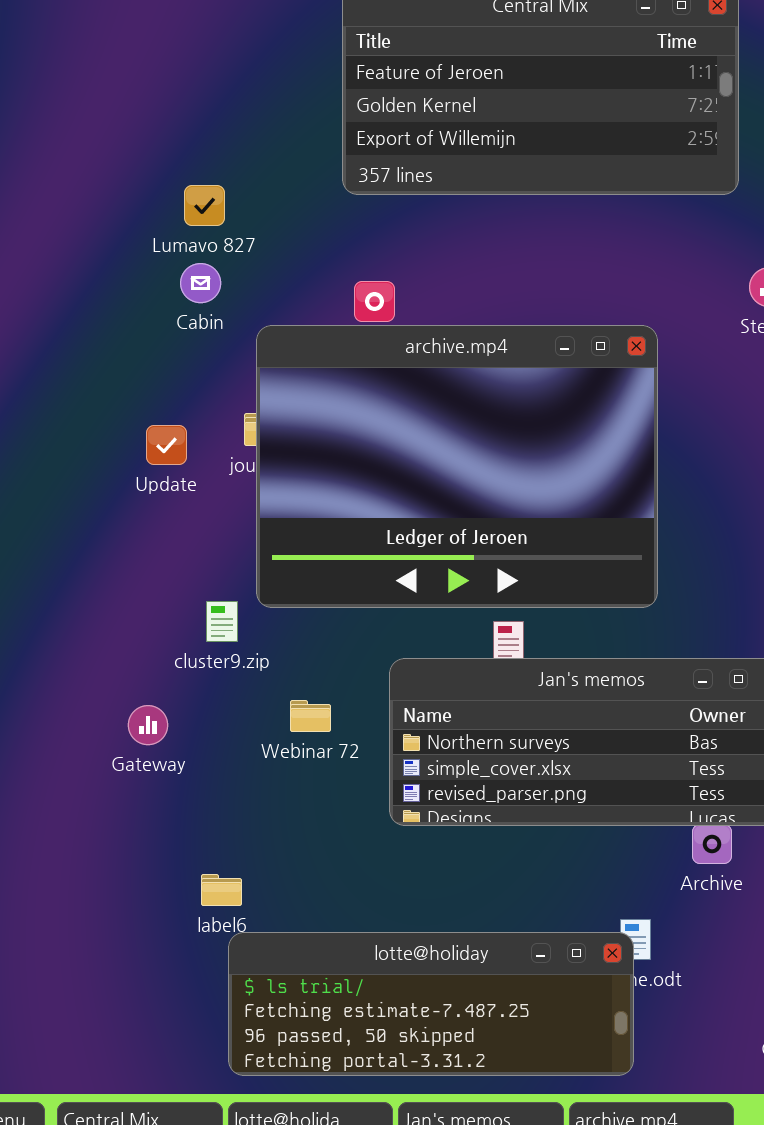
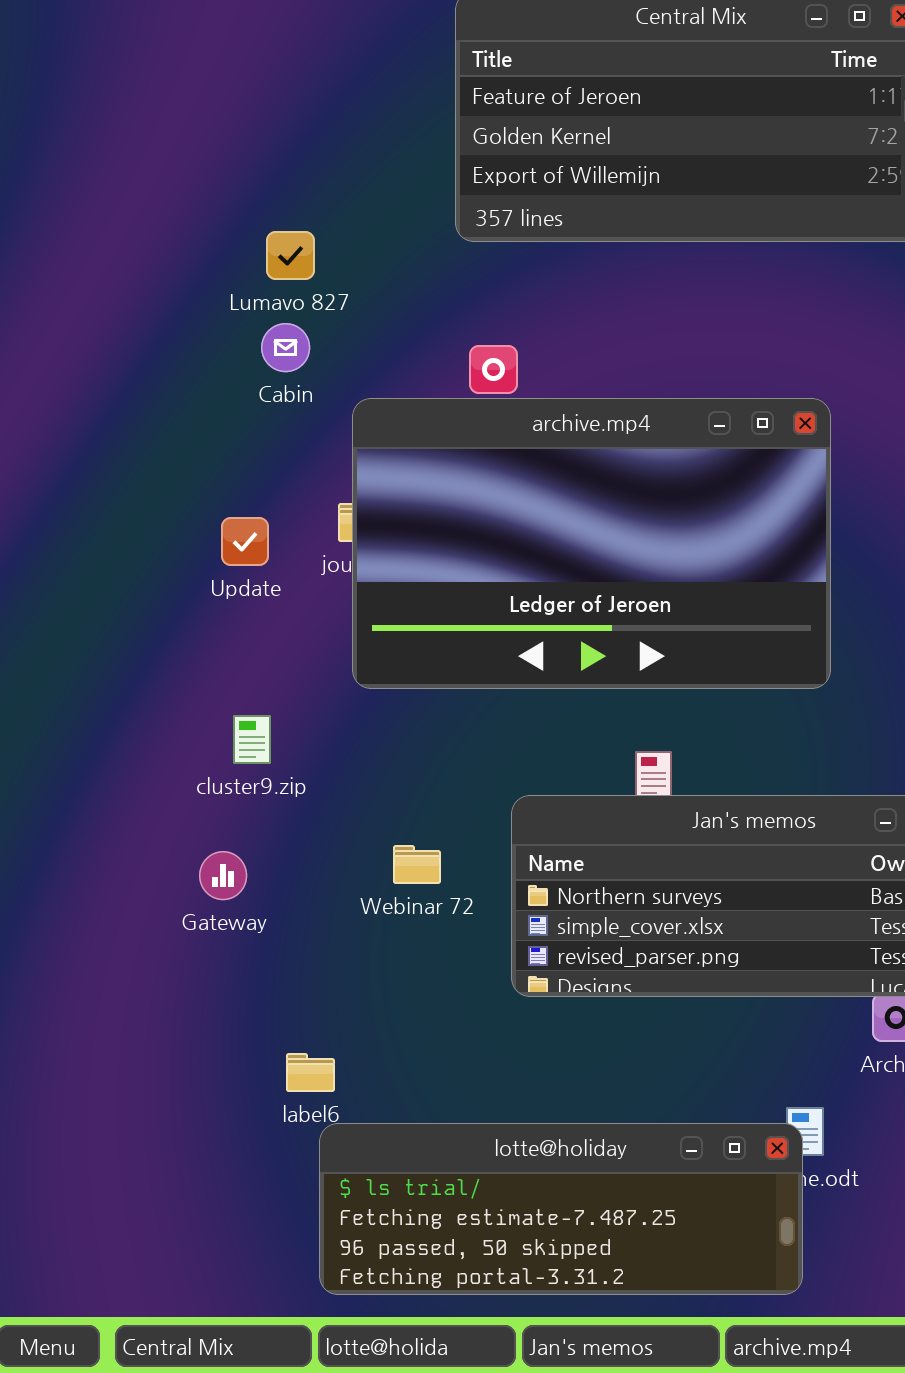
archive.mp4: [256,325,658,608] -> [352,398,831,689], resized
cluster9.zip: [206,601,238,642] -> [233,715,271,764], moved

